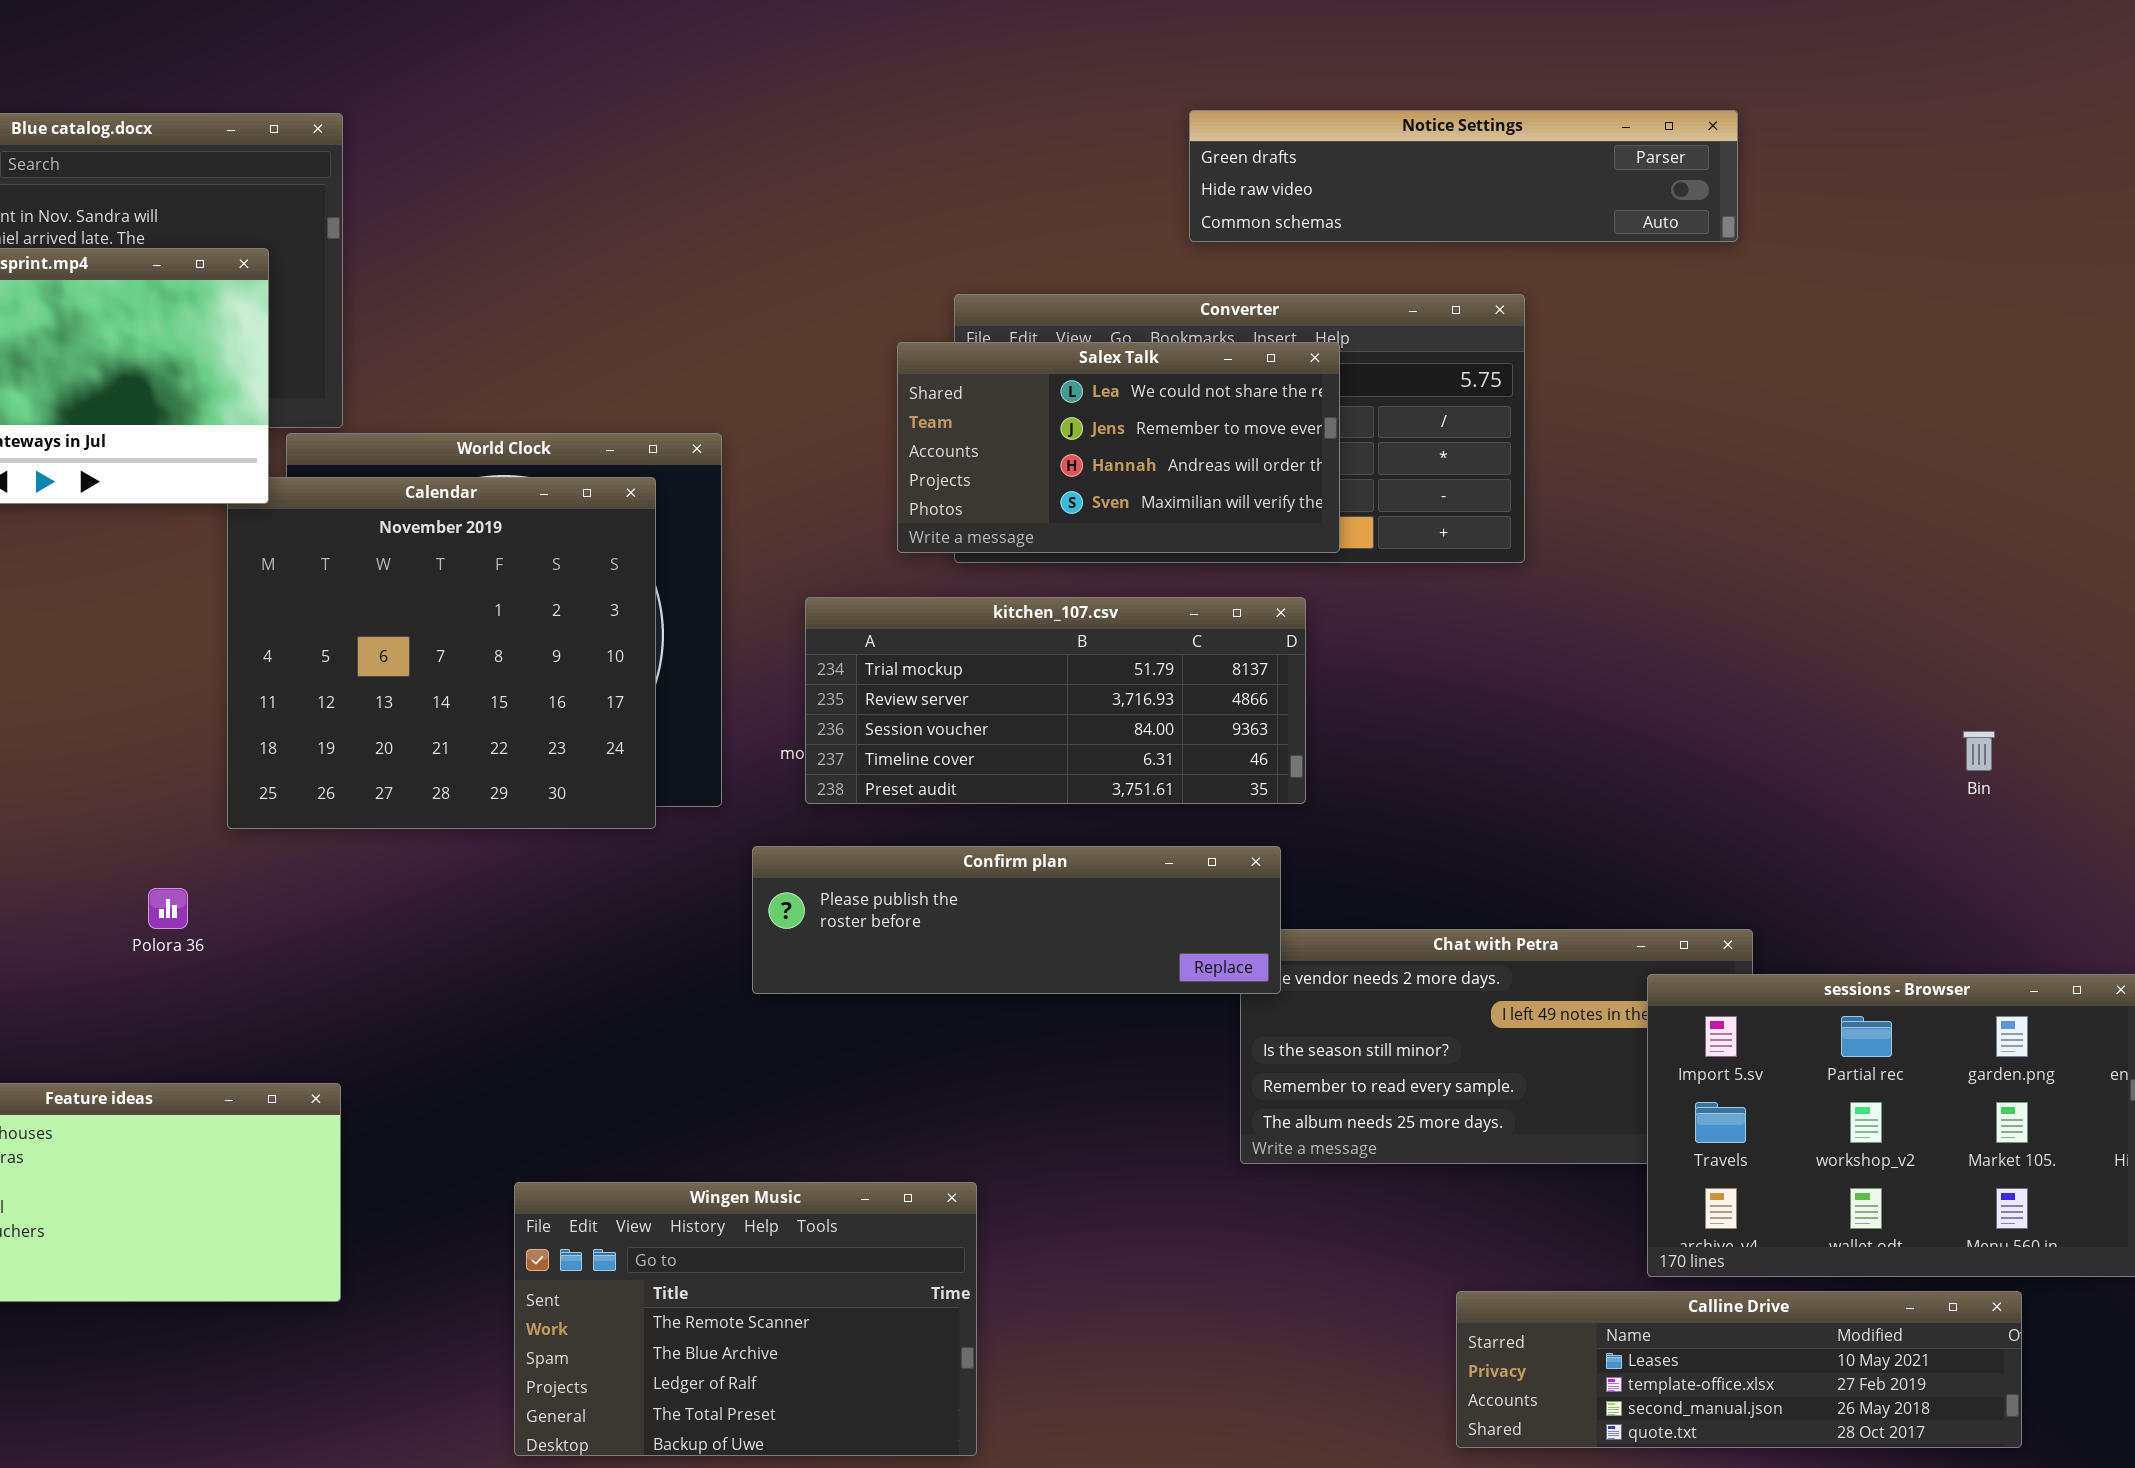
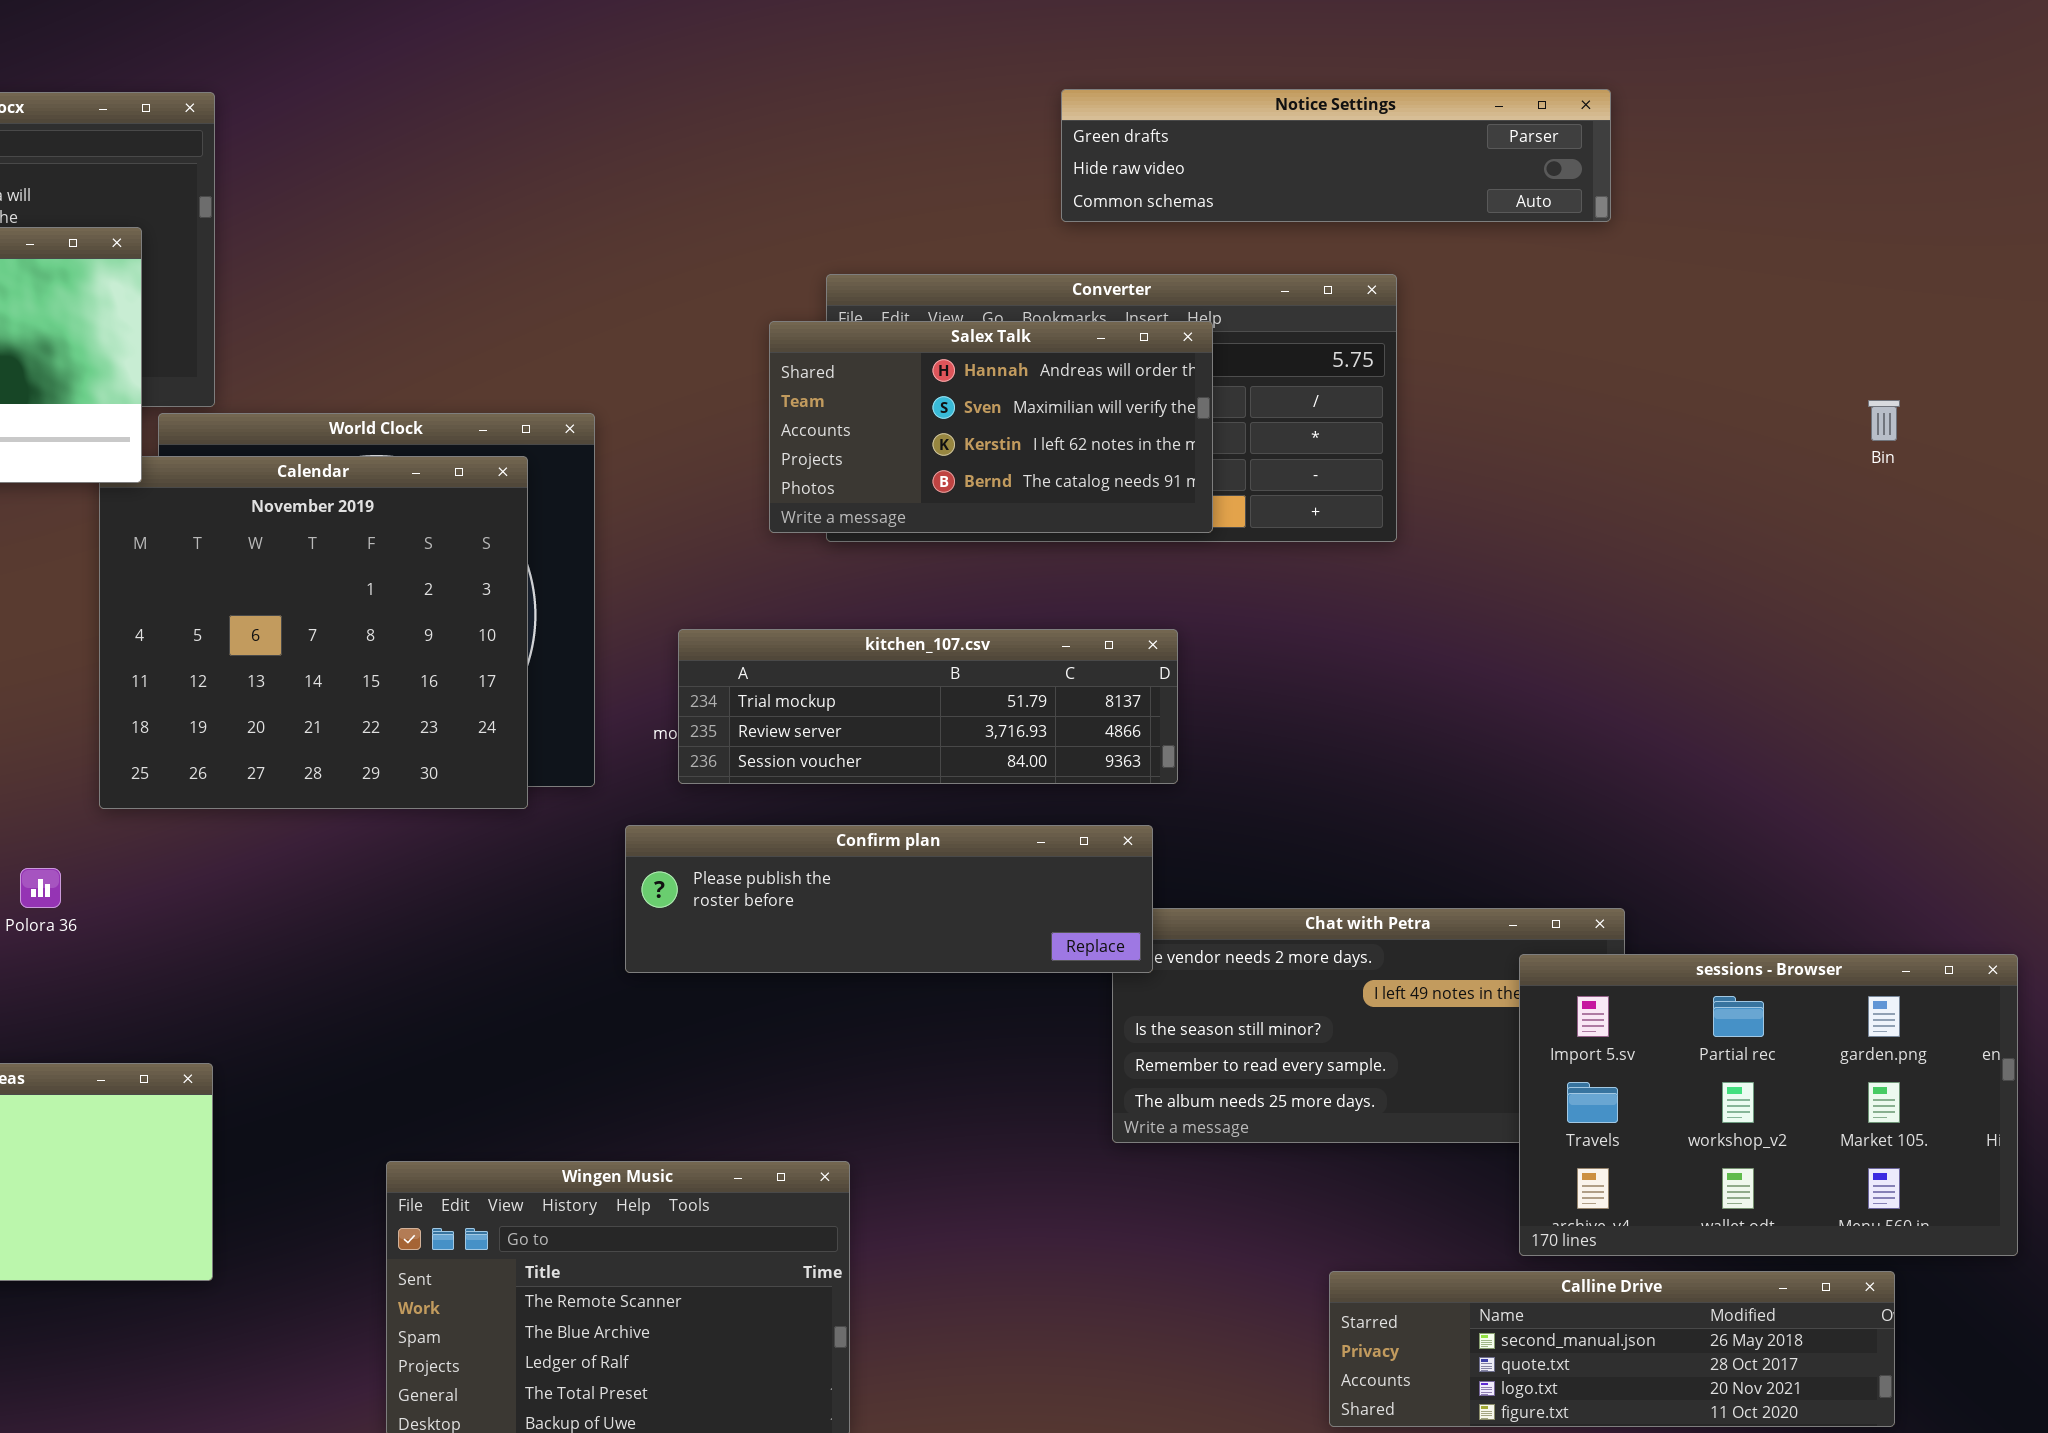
Salex Talk: [897,342,1340,553] -> [769,321,1213,533], scrolled down 2 rows
kitchen_107.csv: [805,597,1306,804] -> [678,629,1178,784], resized
Bin: [1963,731,1995,771] -> [1868,400,1900,441], moved
Calline Drive: [1456,1291,2022,1448] -> [1329,1271,1895,1427], scrolled down 2 rows

